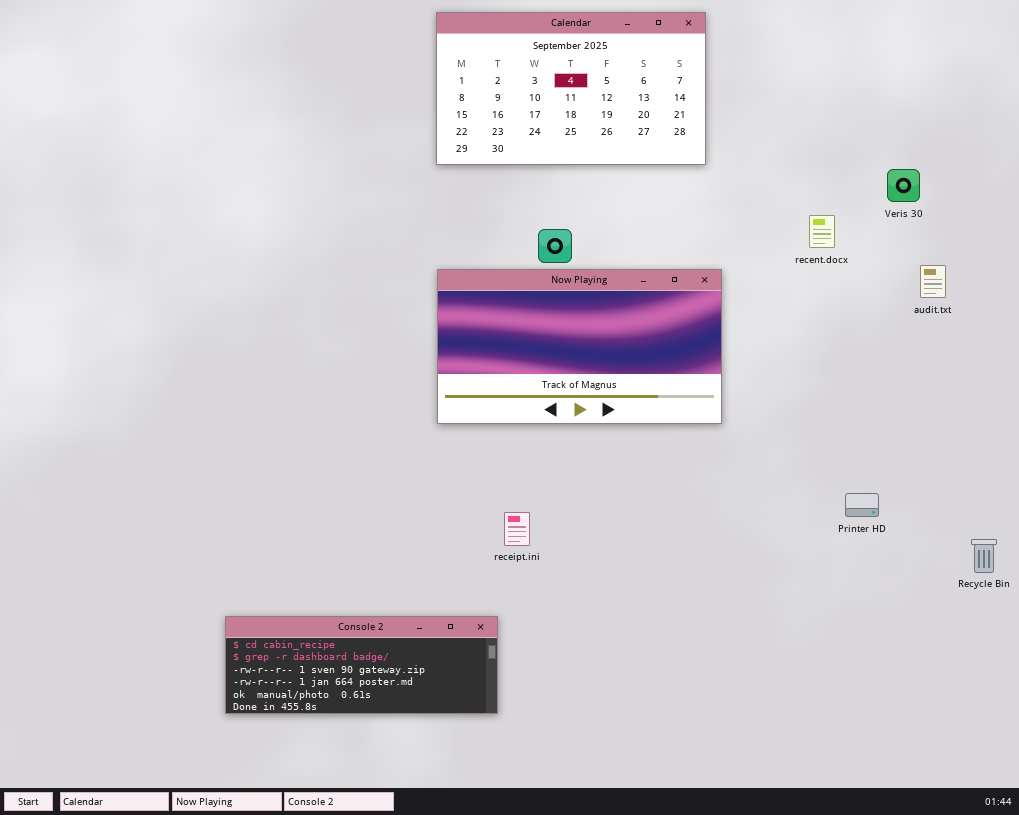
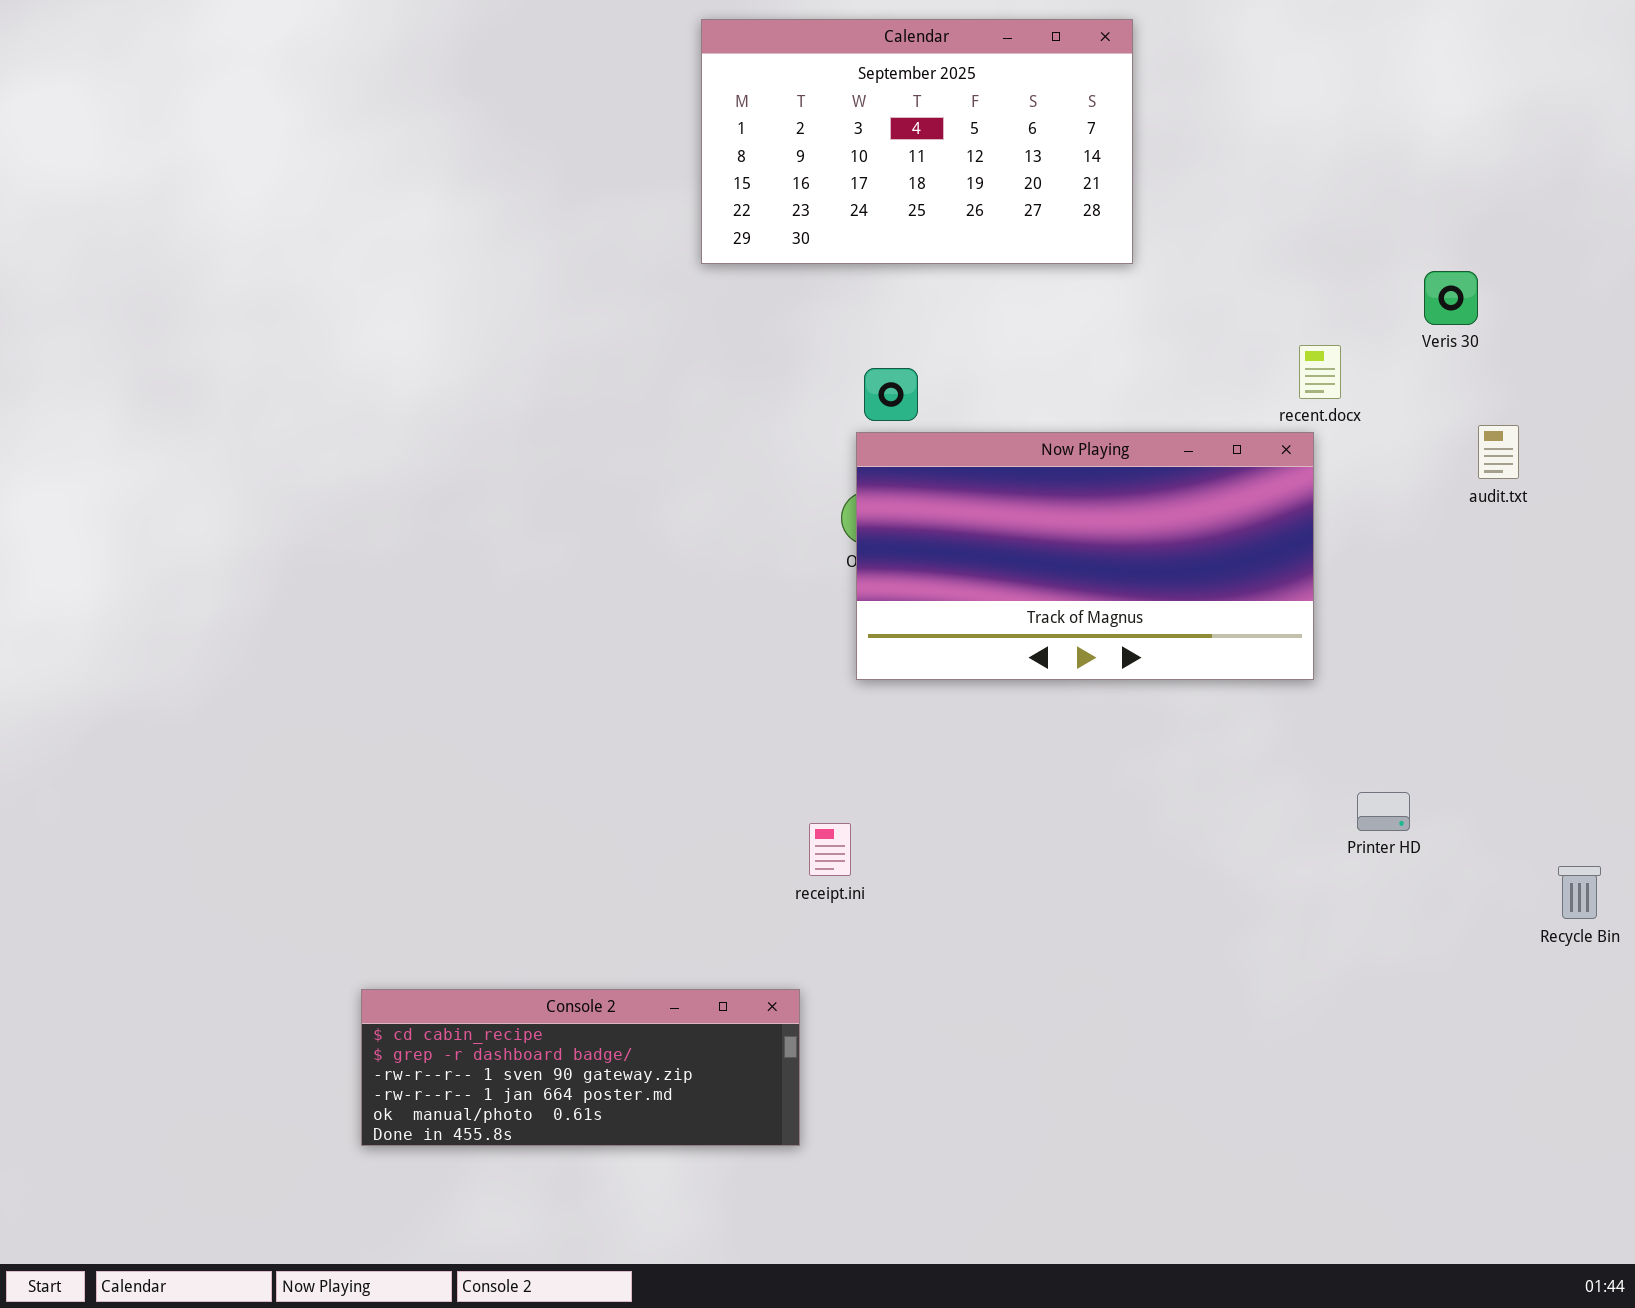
Now Playing: [437,269,722,424] -> [856,432,1314,680], moved

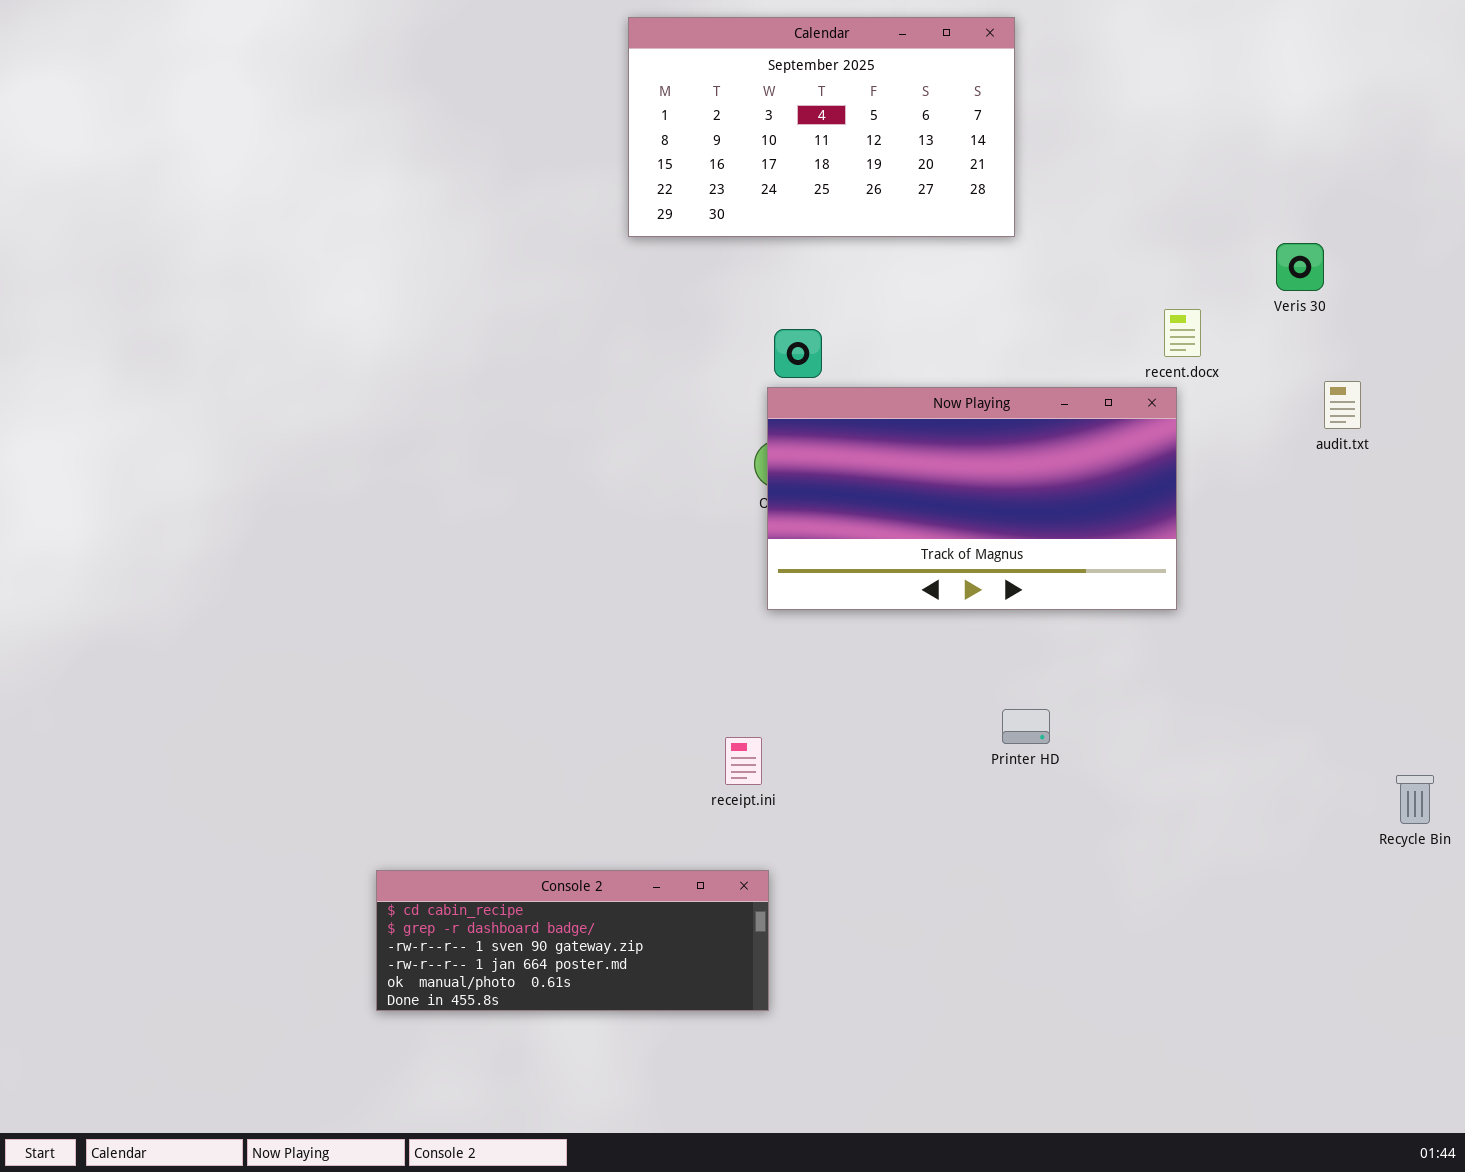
Printer HD: [1357,792,1410,831] -> [1002,709,1050,744], moved
Console 2: [361,989,800,1146] -> [376,870,769,1011], moved

